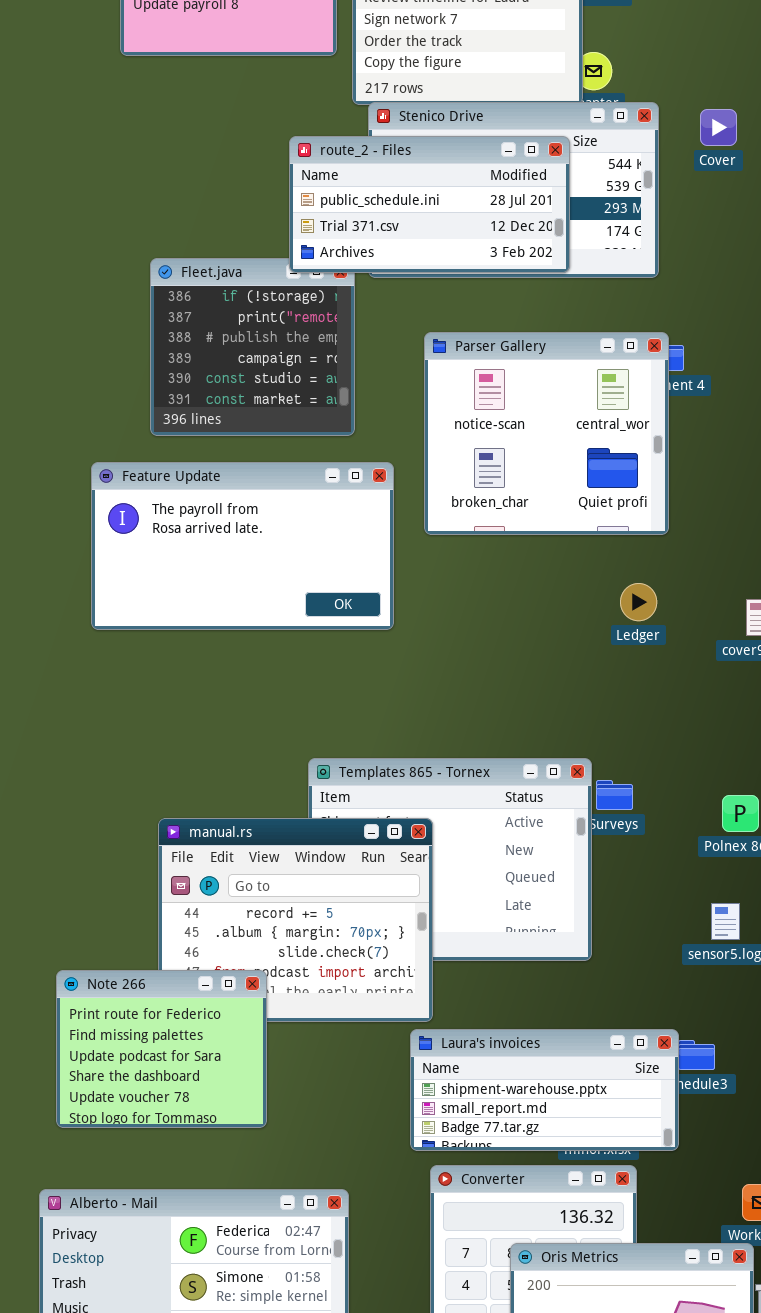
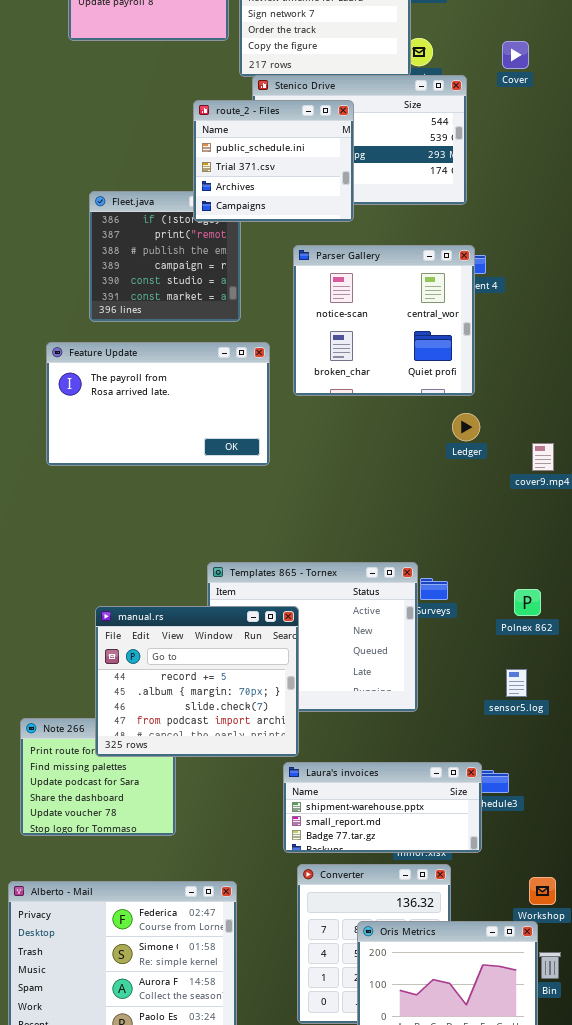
Cover: [700,109,737,146] -> [502,41,529,69], moved
route_2 - Files: [289,136,570,273] -> [193,100,354,222], resized
Ledger: [620,583,657,621] -> [452,413,480,441], moved
manual.rs: [158,818,433,1022] -> [95,606,299,757], raised

